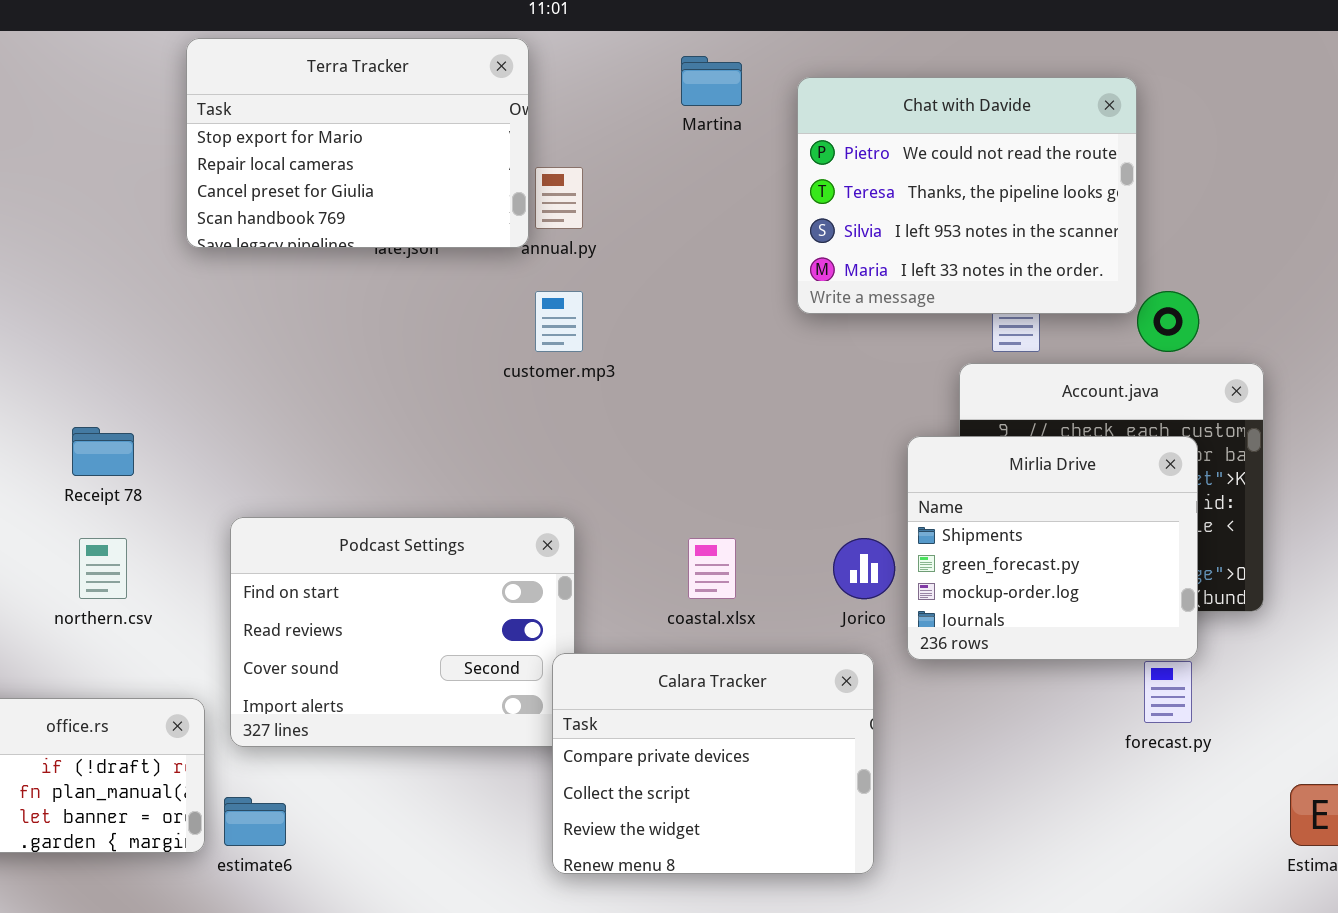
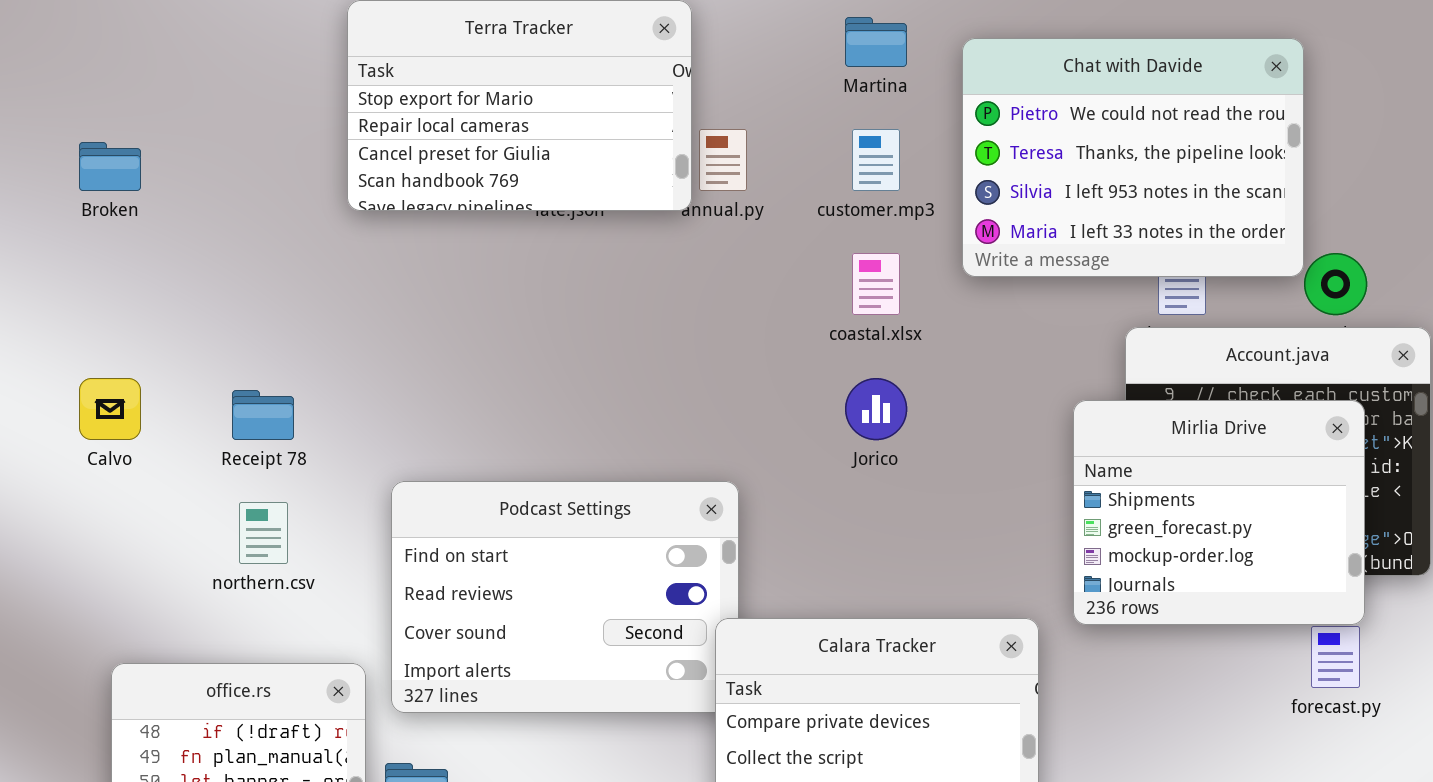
customer.mp3: [535,291,583,352] -> [852,129,900,191], moved
coastal.xlsx: [688,538,736,599] -> [852,253,900,315], moved
Jorico: [833,538,895,599] -> [845,378,907,440], moved

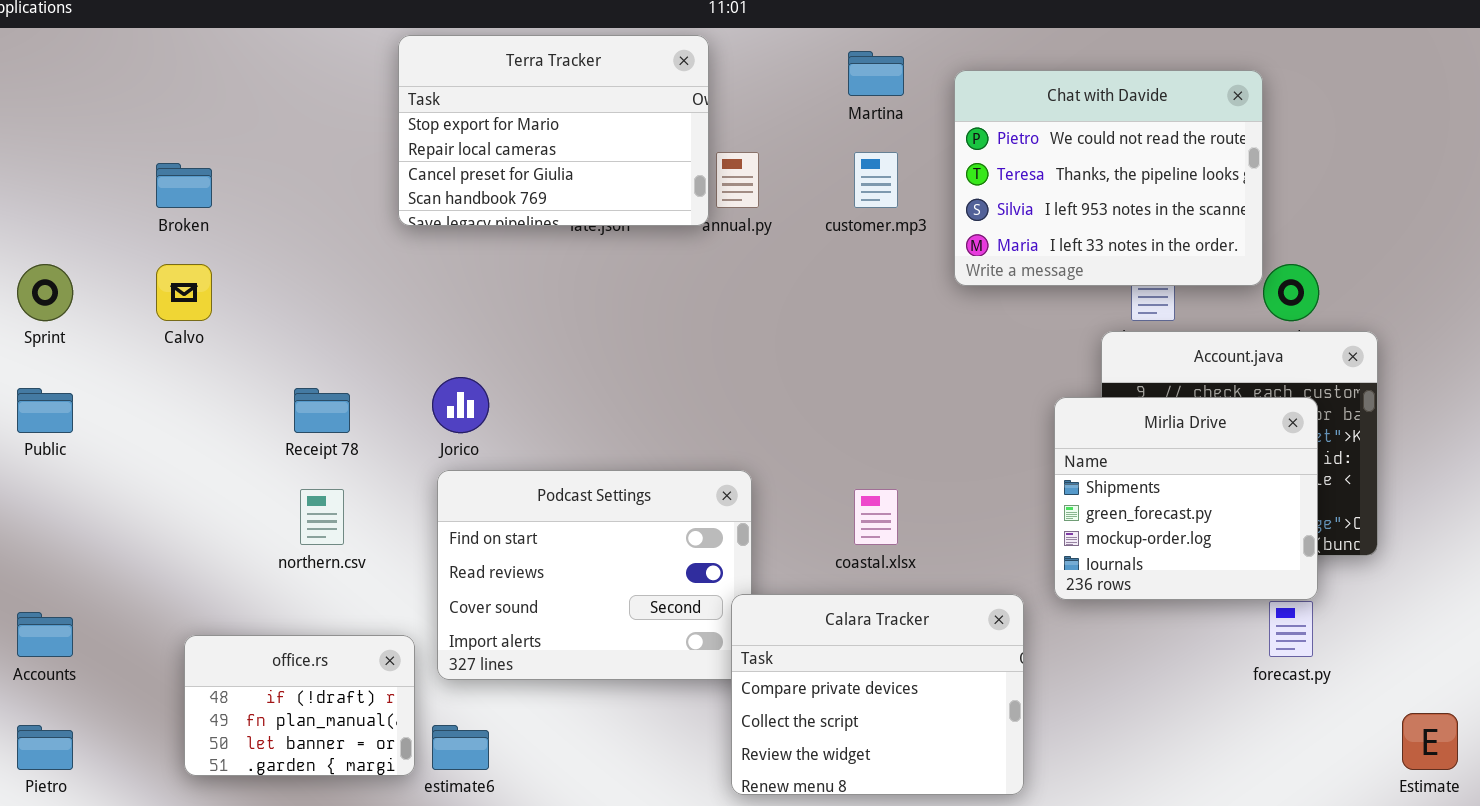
coastal.xlsx: [852,253,900,315] -> [854,489,898,545], moved
Calvo: [79,378,141,440] -> [156,264,212,321], moved
Jorico: [845,378,907,440] -> [432,377,489,433], moved

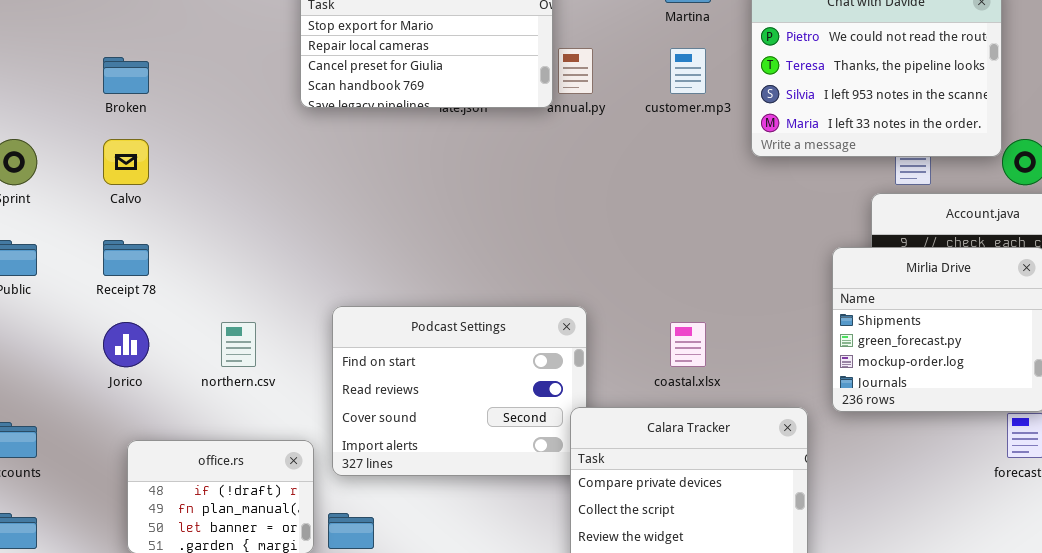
Jorico: [432,377,489,433] -> [103,322,149,367], moved
Receipt 78: [294,388,350,433] -> [103,240,149,276], moved

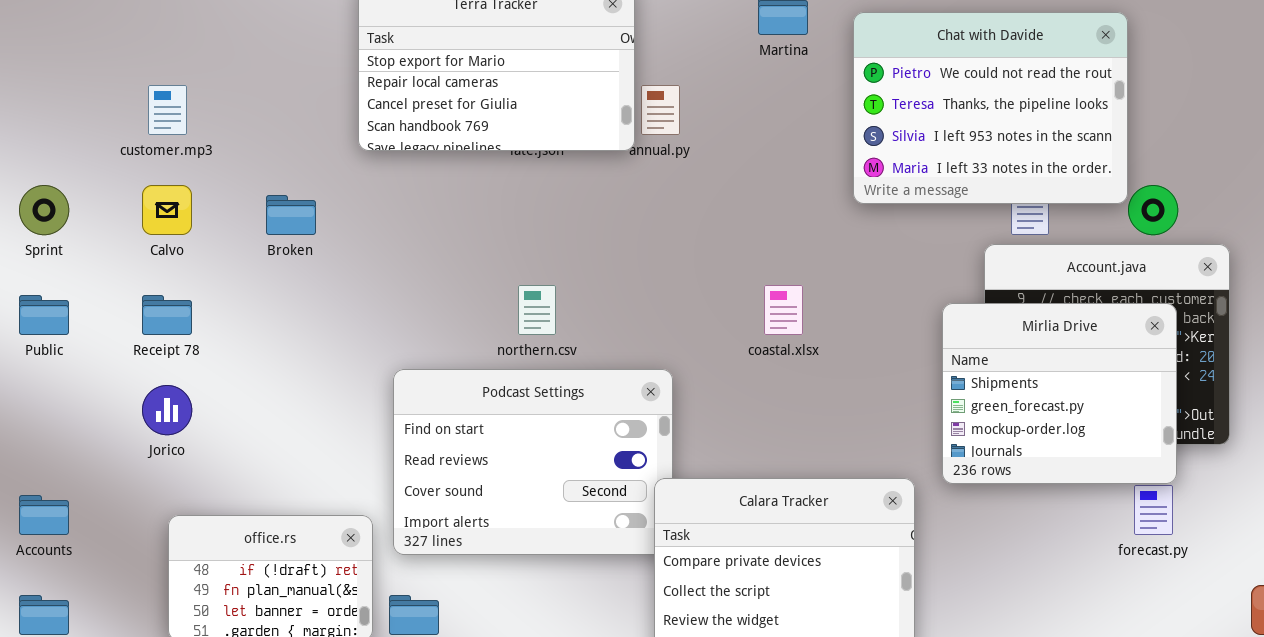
customer.mp3: [670,48,706,94] -> [148,85,187,135], moved
Broken: [103,57,149,94] -> [266,195,316,235], moved
northern.csv: [221,322,256,367] -> [518,285,556,335], moved
coastal.xlsx: [670,322,706,367] -> [764,285,803,335], moved

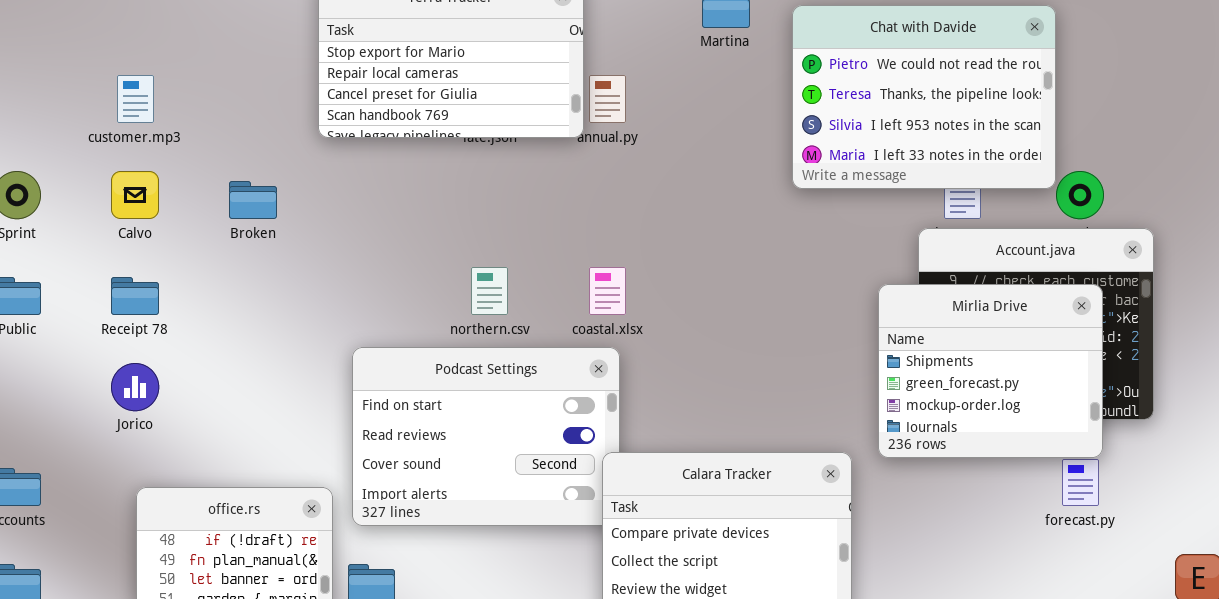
coastal.xlsx: [764,285,803,335] -> [589,267,626,315], moved

